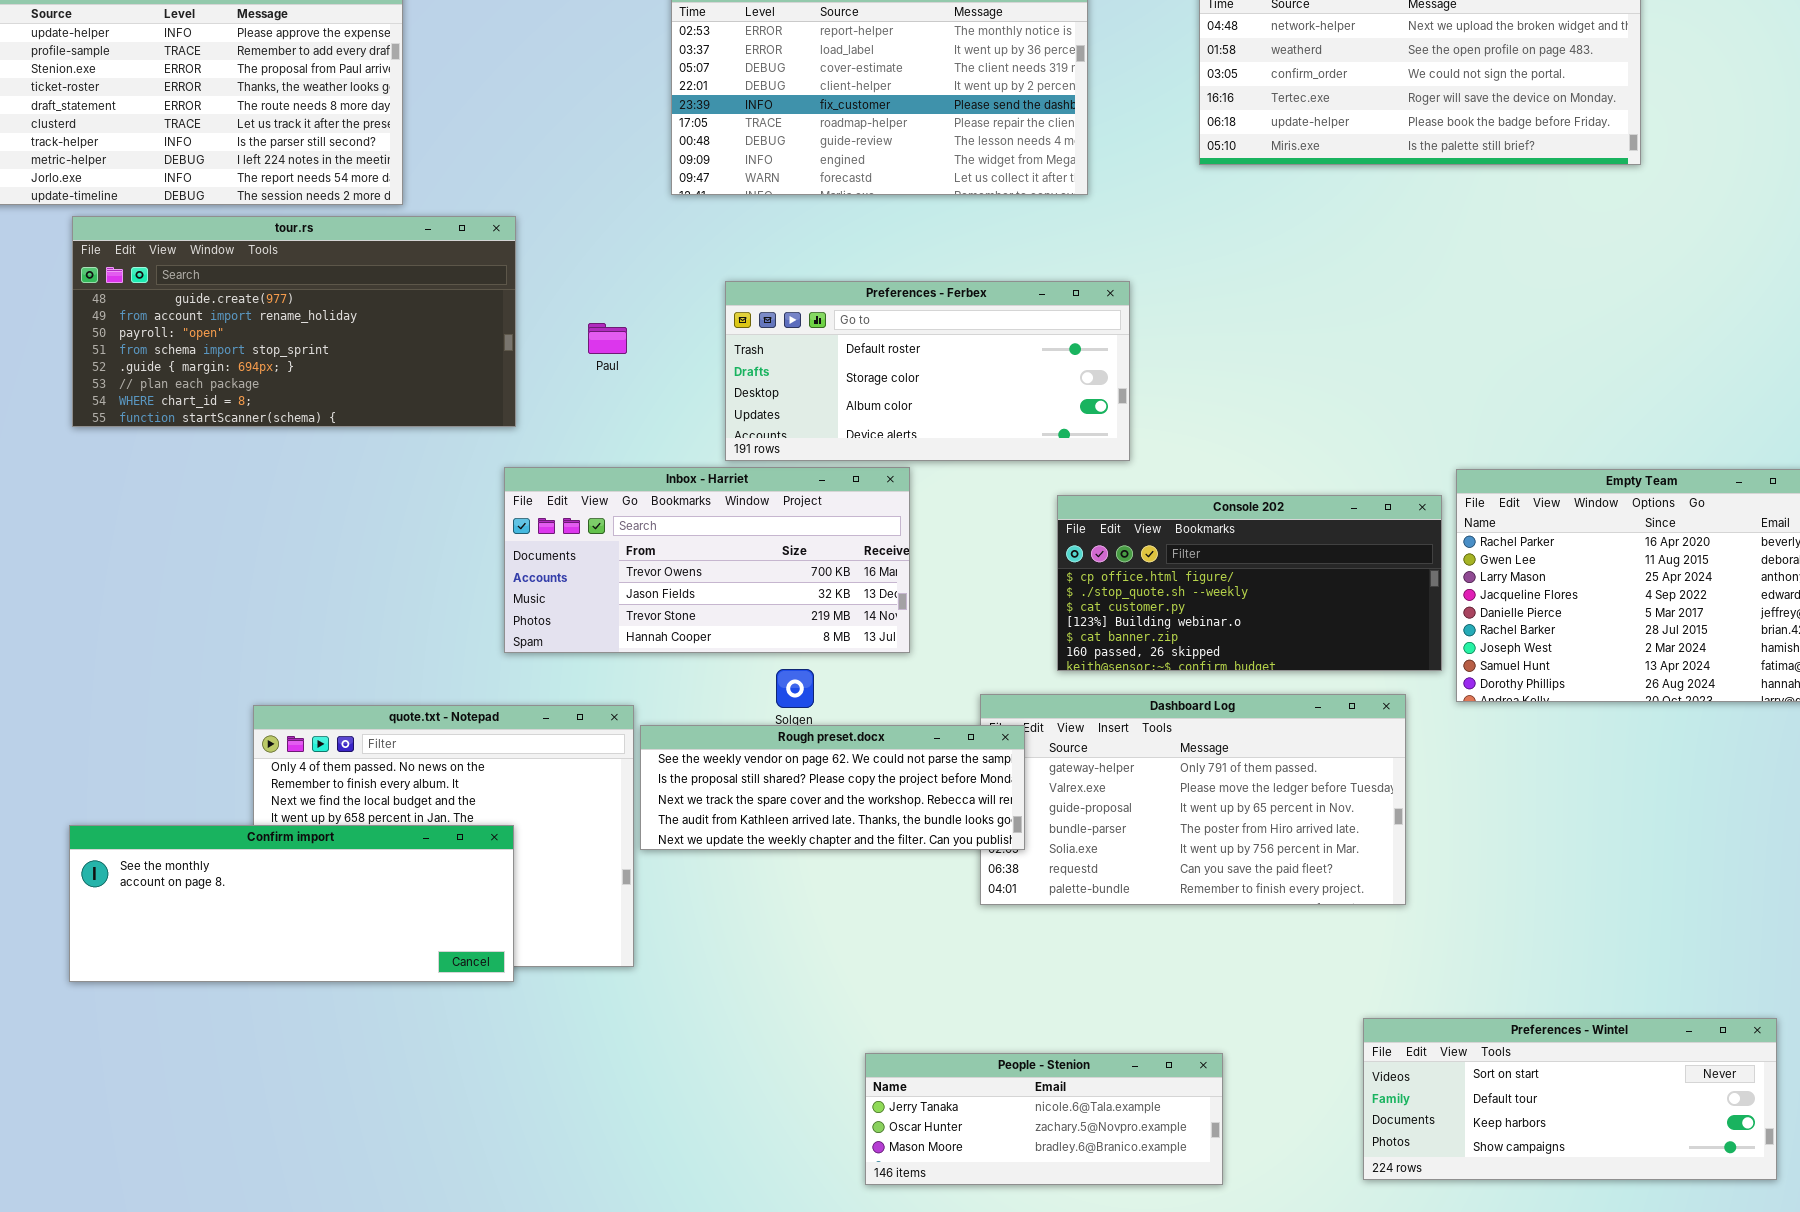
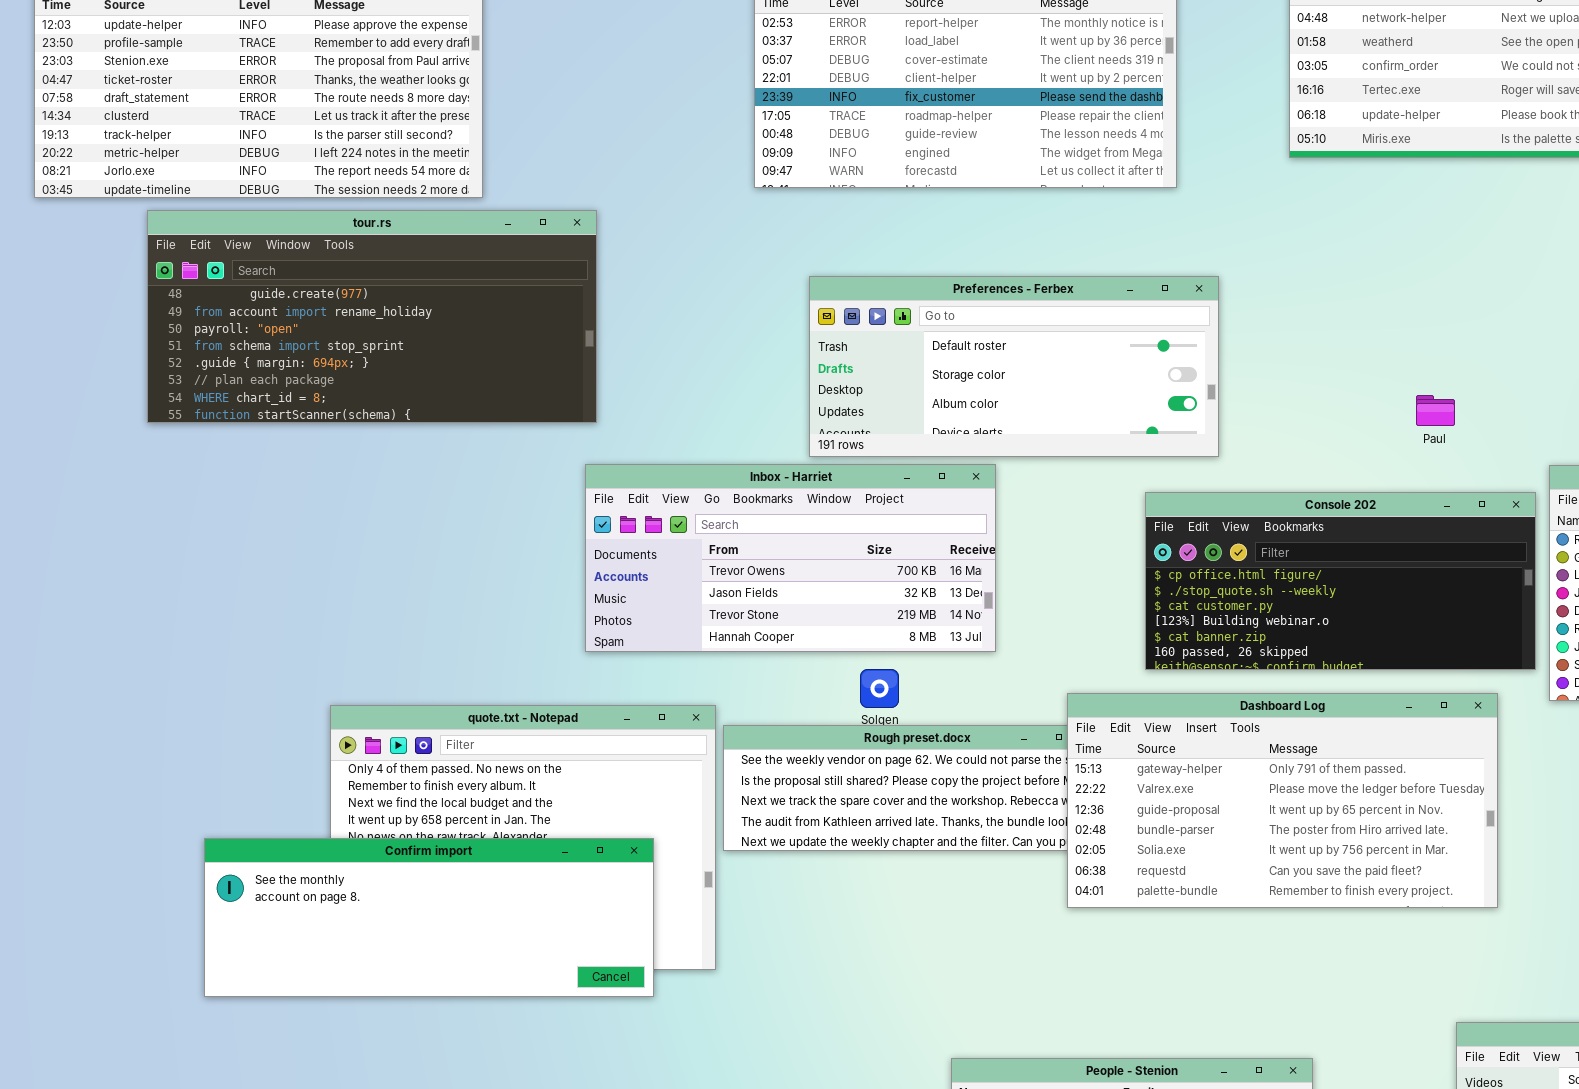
Paul: [588,323,627,354] -> [1416,395,1455,426], moved
Dashboard Log: [980,694,1406,905] -> [1067,693,1498,908], raised
Confirm import: [69,825,514,982] -> [204,838,654,997], moved

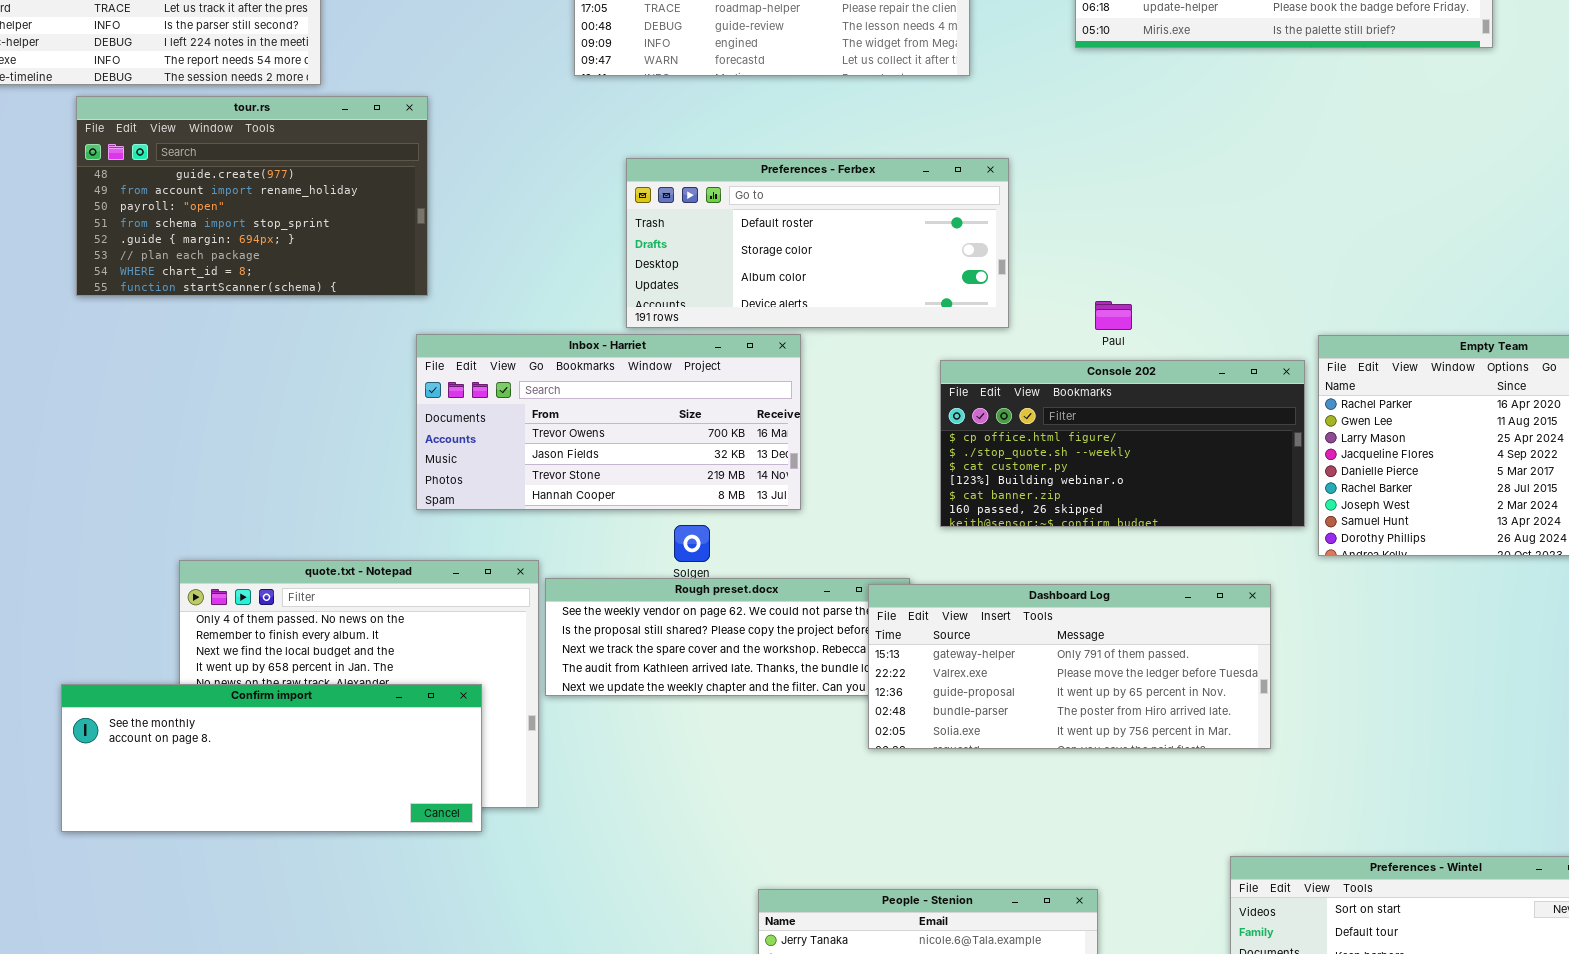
tour.rs: [147,210,597,423] -> [76,96,428,296], resized
Paul: [1416,395,1455,426] -> [1095,301,1132,330], moved
Dashboard Log: [1067,693,1498,908] -> [868,584,1271,749], resized

